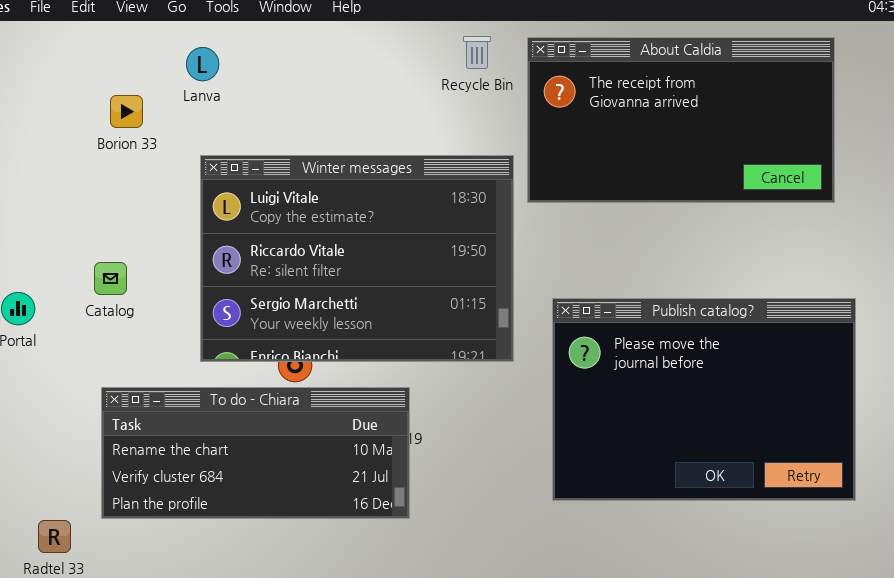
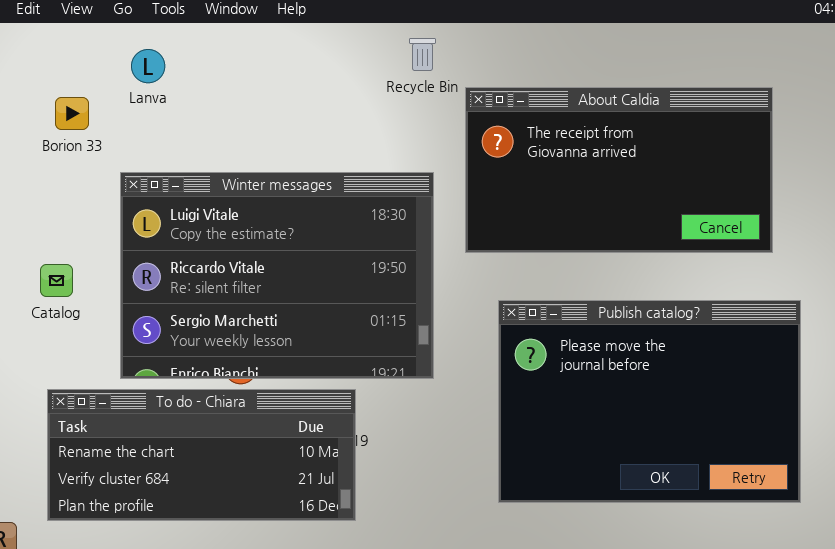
About Caldia: [527,37,835,203] -> [465,87,773,253], moved
Winter messages: [200,155,514,362] -> [120,172,434,379], moved

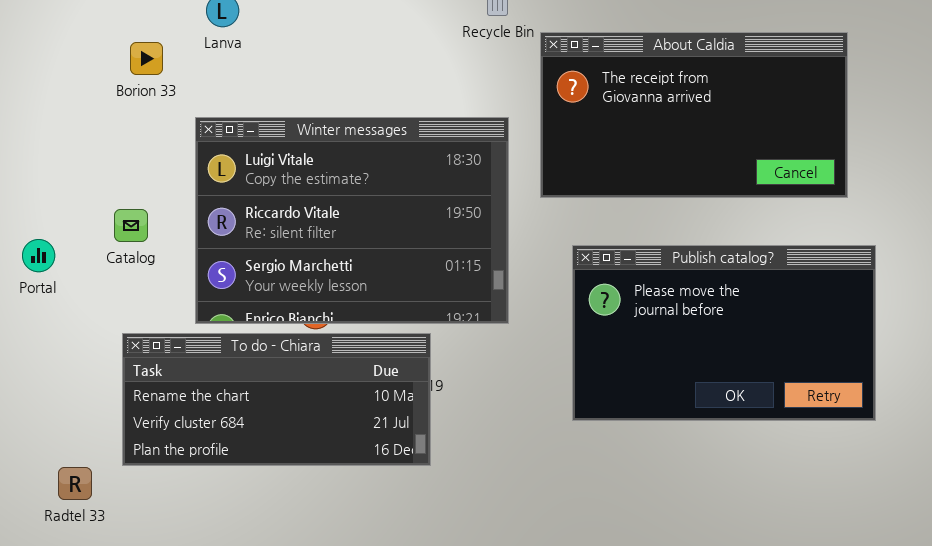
Publish catalog?: [498,300,801,503] -> [572,245,876,421], resized

